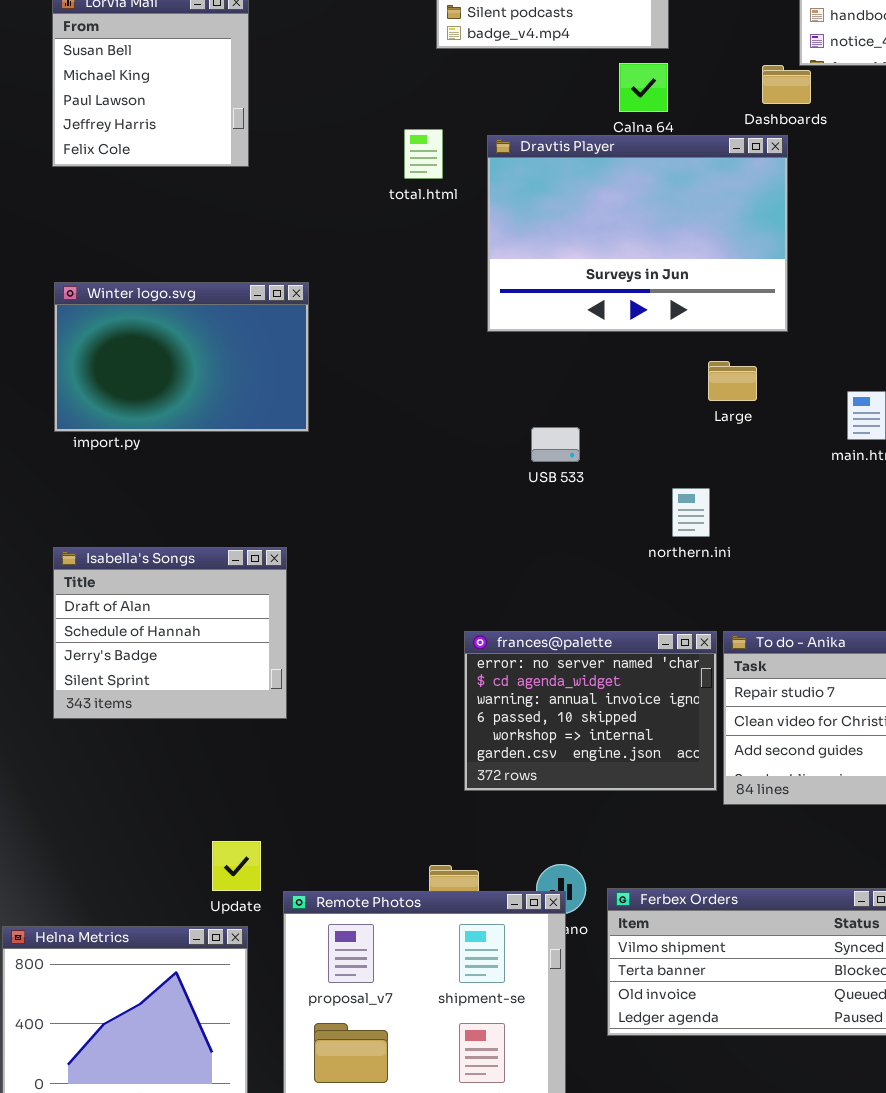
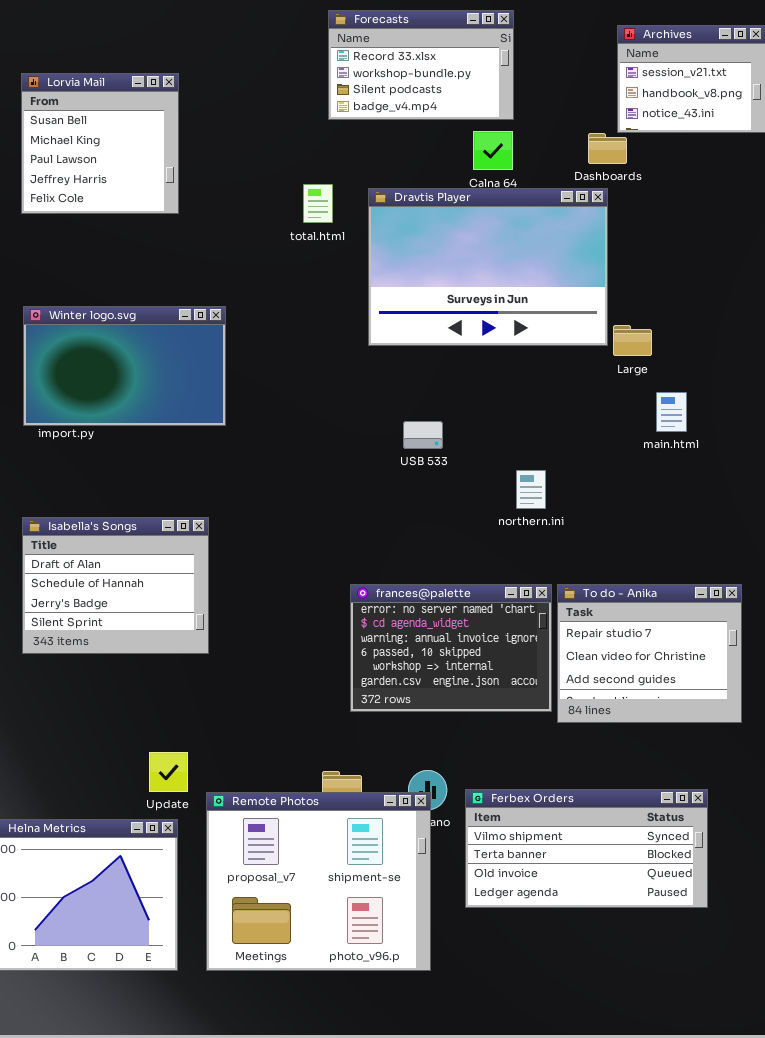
Large: [708,361,757,401] -> [613,325,652,356], moved

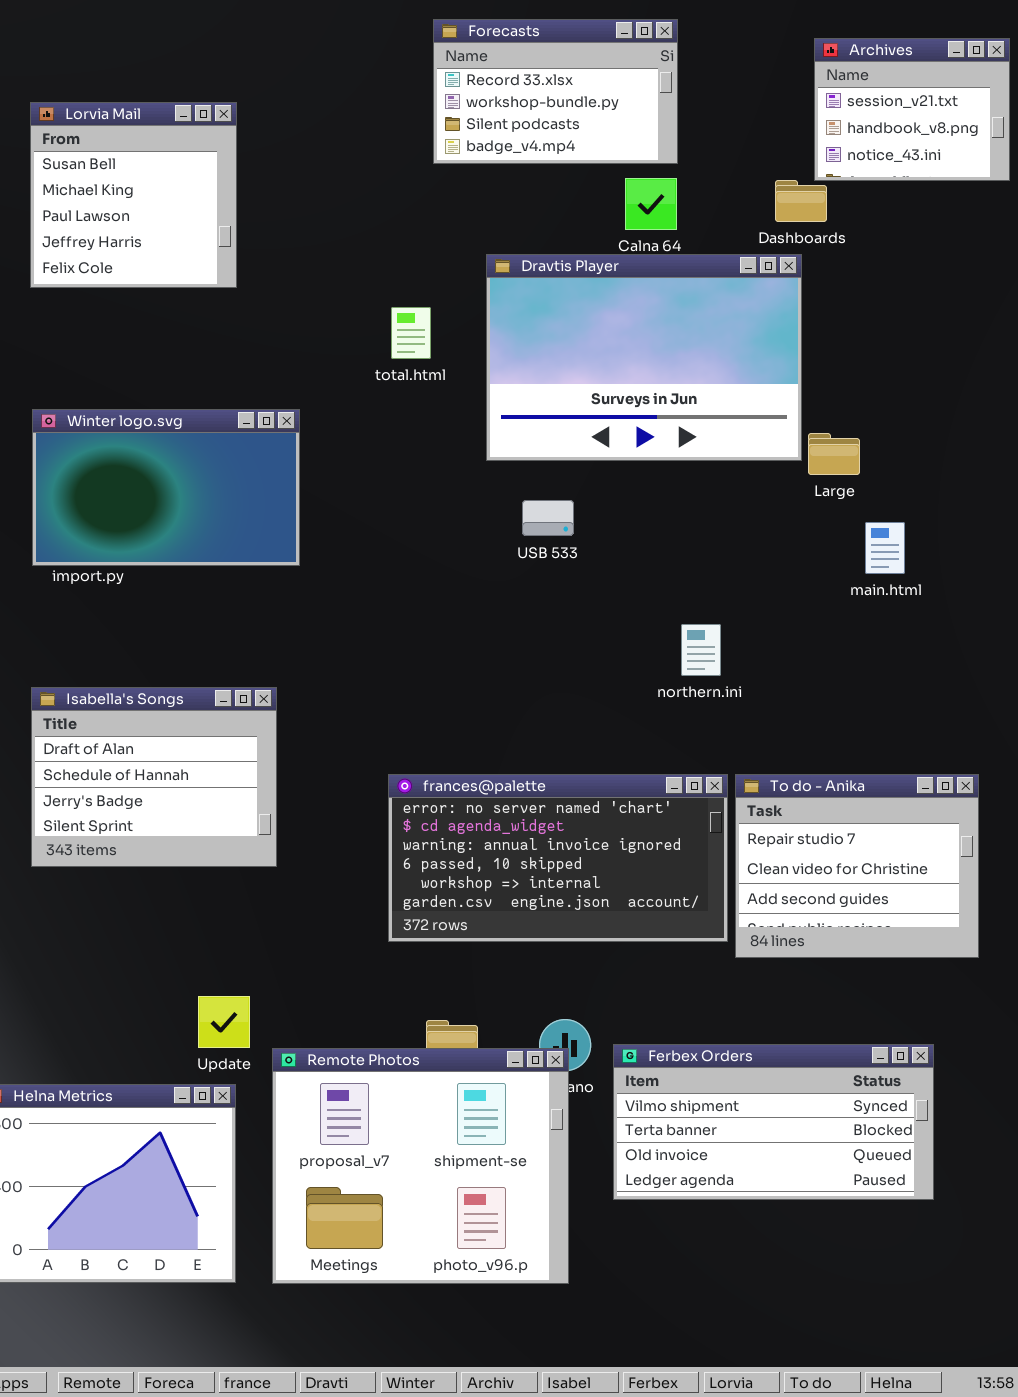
total.html: [303,184,333,223] -> [391,307,431,359], moved
USB 533: [403,421,443,449] -> [522,500,574,536], moved
frances@palette: [350,584,552,712] -> [388,774,728,942], resized

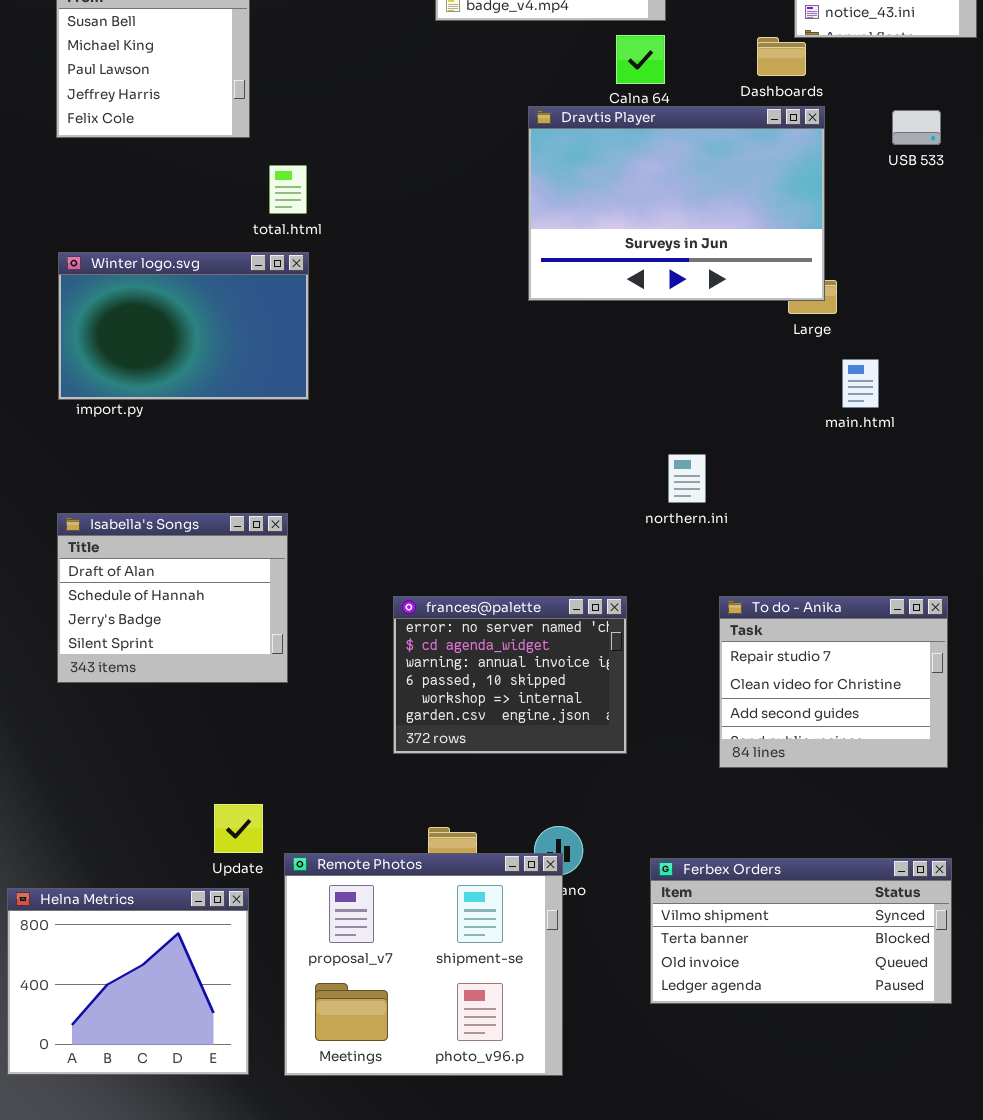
Dravtis Player: [486,254,802,461] -> [528,106,825,301], moved
total.html: [391,307,431,359] -> [269,165,307,214], moved
USB 533: [522,500,574,536] -> [892,110,941,145], moved
frances@palette: [388,774,728,942] -> [393,596,627,754], resized
Ferbex Orders: [613,1044,934,1200] -> [650,858,952,1004], moved

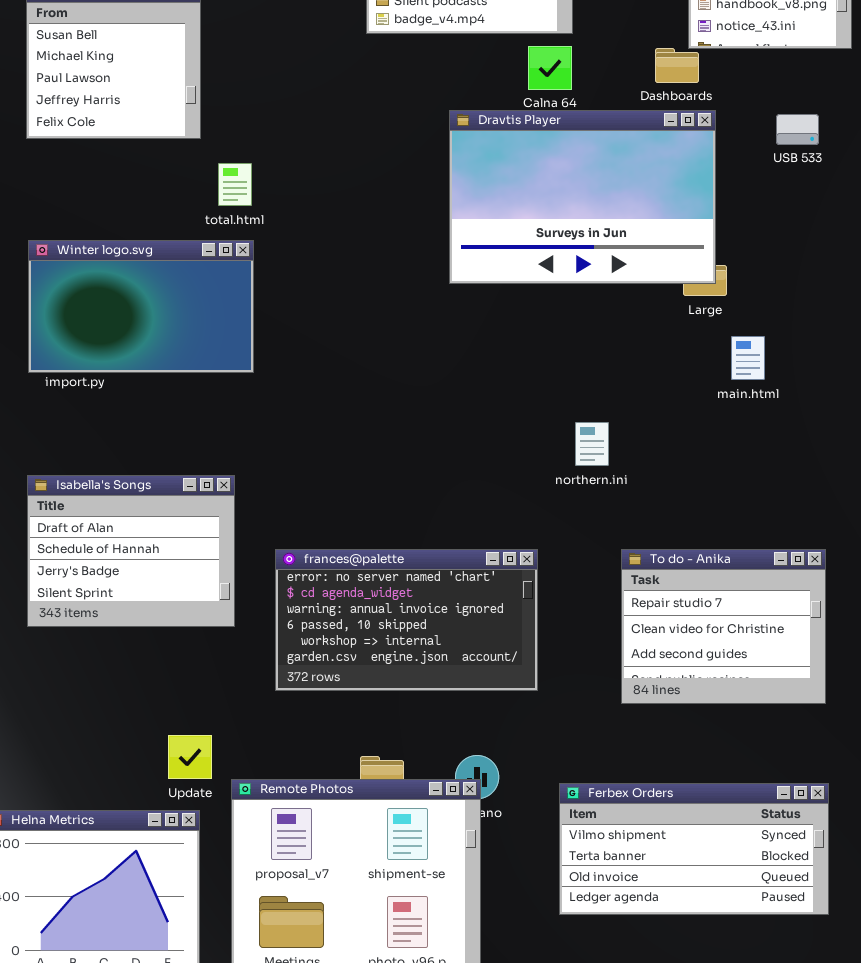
frances@palette: [393,596,627,754] -> [275,549,538,691], resized

